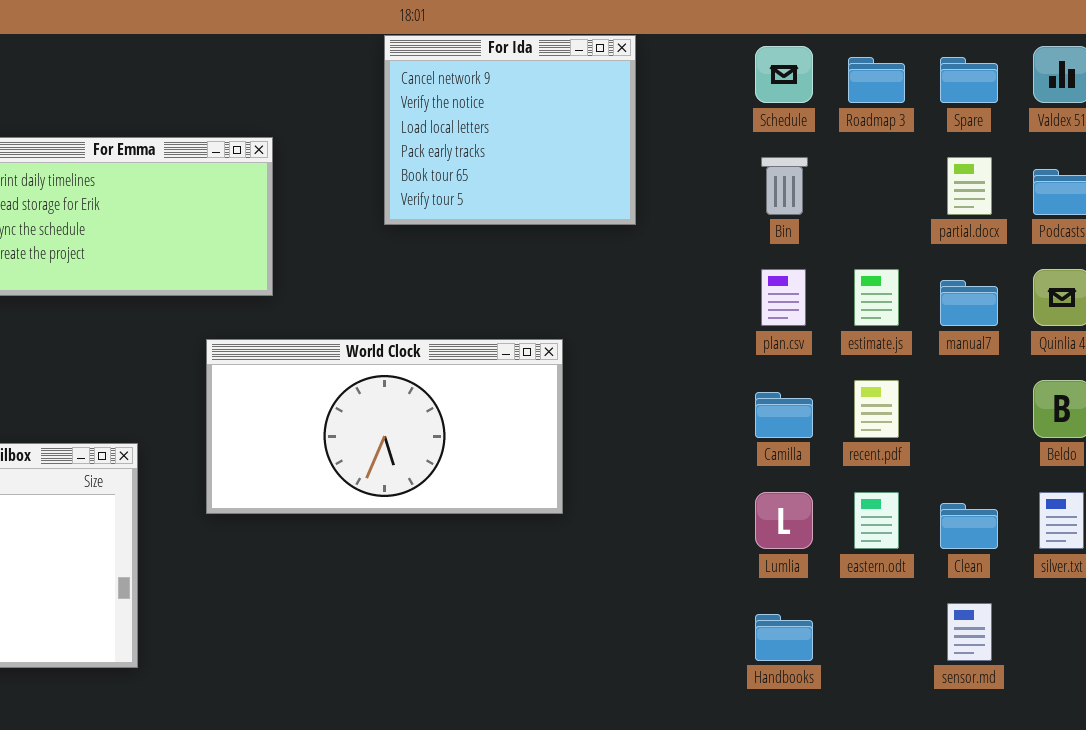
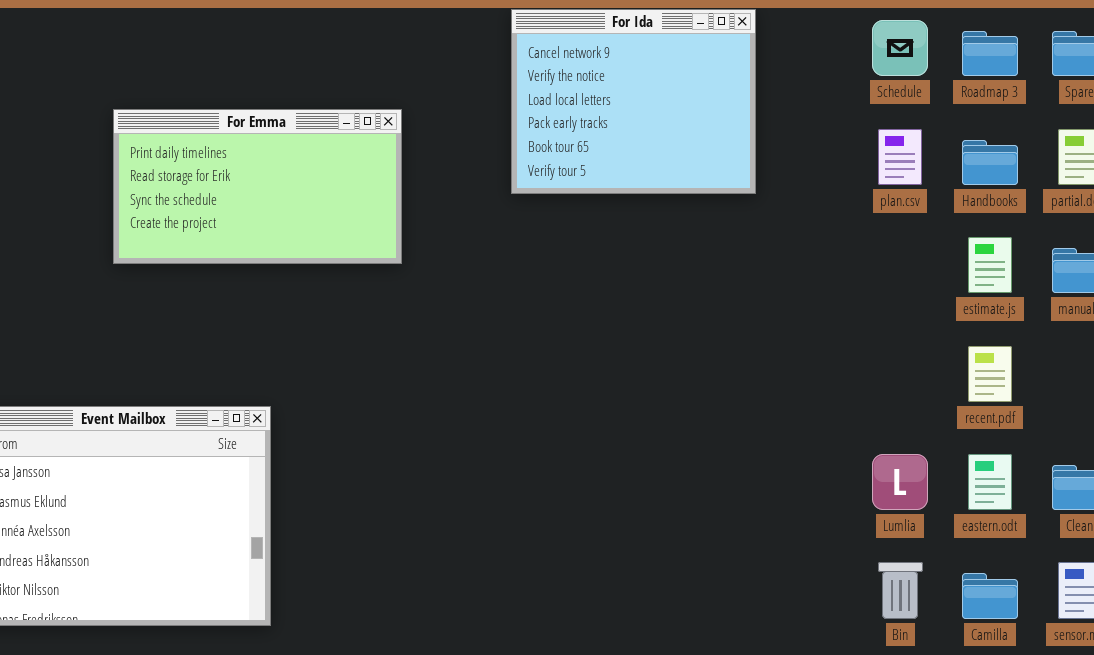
Bin: [761,157,808,215] -> [878,562,923,619], moved
plan.csv: [761,269,806,326] -> [878,129,922,185], moved
World Clock: [206,339,563,514] -> none, closed
Camilla: [755,392,813,438] -> [962,573,1018,619], moved
Handbooks: [755,614,813,661] -> [962,140,1018,185], moved

